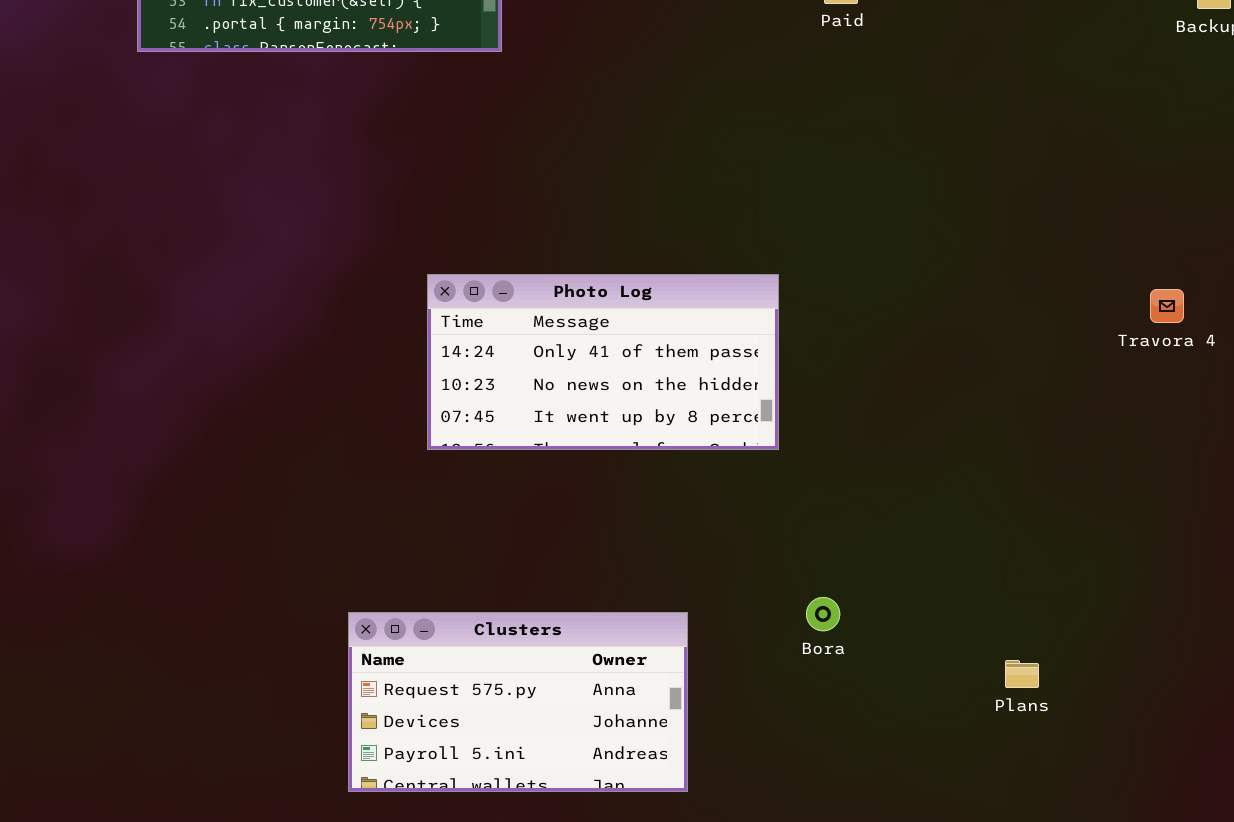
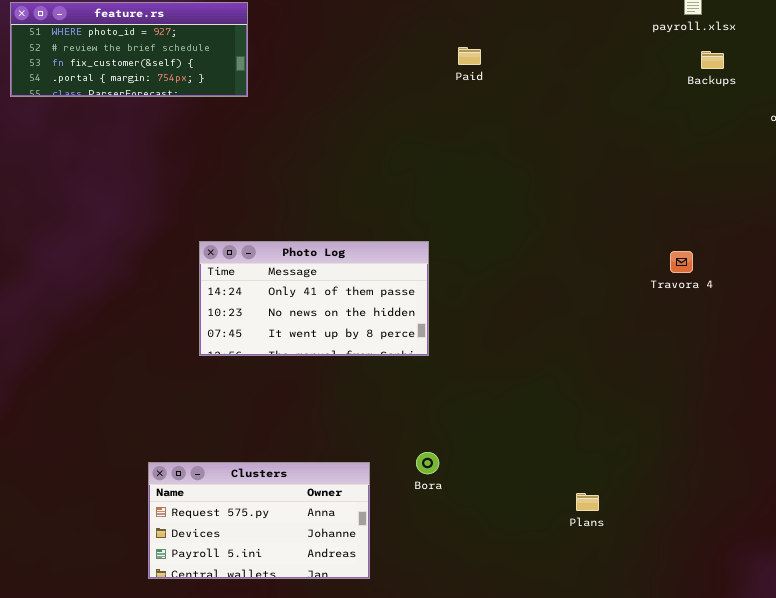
Bora: [806,597,840,631] -> [416,452,439,474], moved

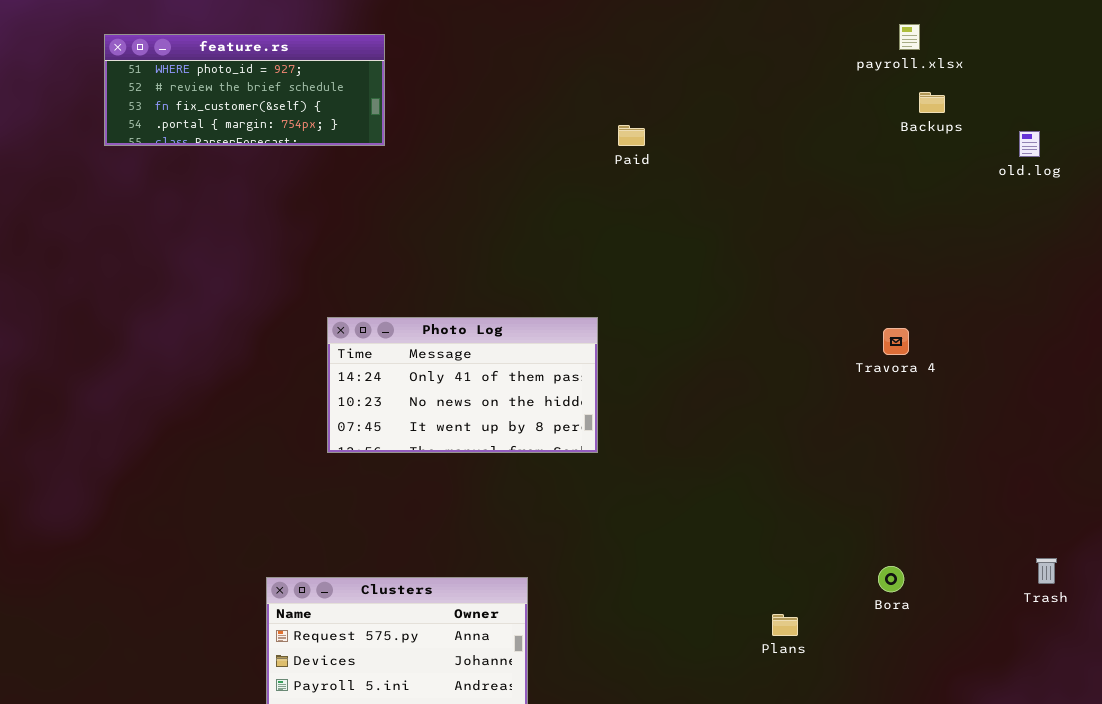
Paid: [458,47,481,65] -> [618,125,645,146], moved
Bora: [416,452,439,474] -> [878,566,904,592], moved

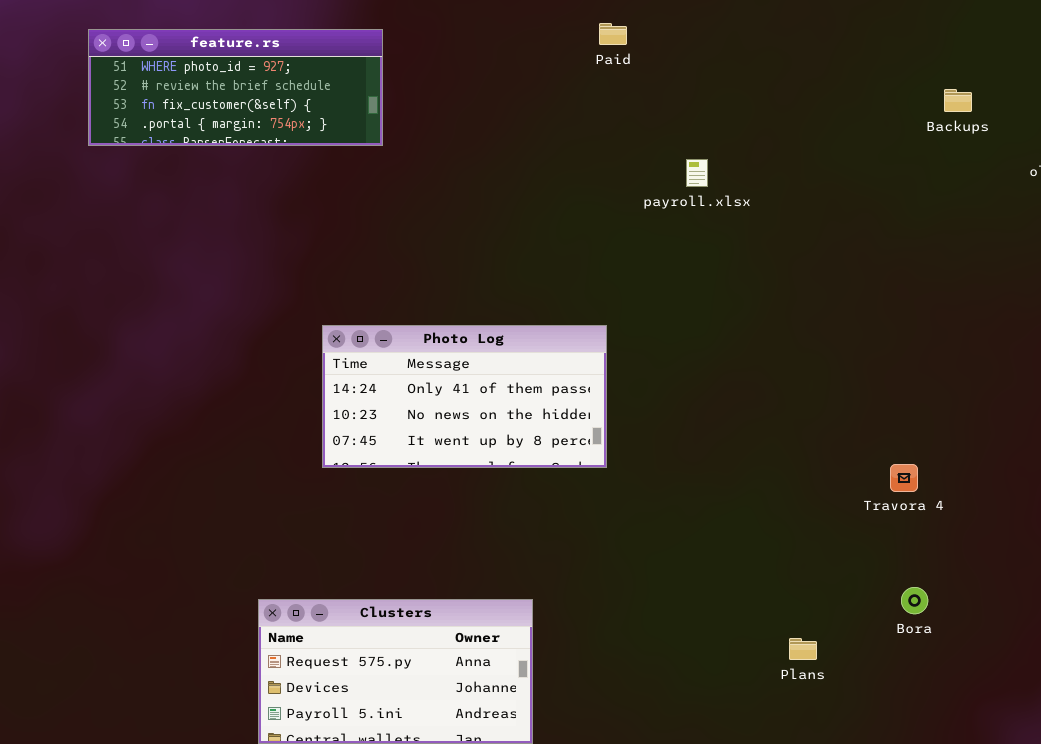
payroll.xlsx: [899,24,920,50] -> [686,159,708,187], moved
Paid: [618,125,645,146] -> [599,23,627,45], moved
Travora 4: [883,328,909,355] -> [890,464,918,492], moved

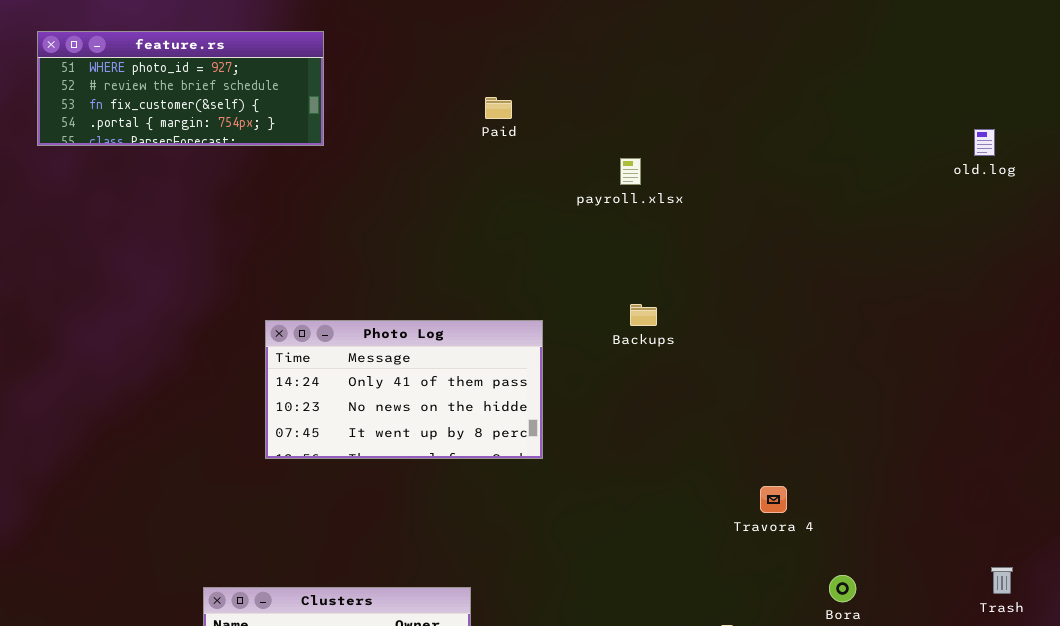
Paid: [599,23,627,45] -> [485,97,512,119], moved
Backups: [944,89,972,112] -> [630,304,657,326], moved
Travora 4: [890,464,918,492] -> [760,486,787,513], moved

